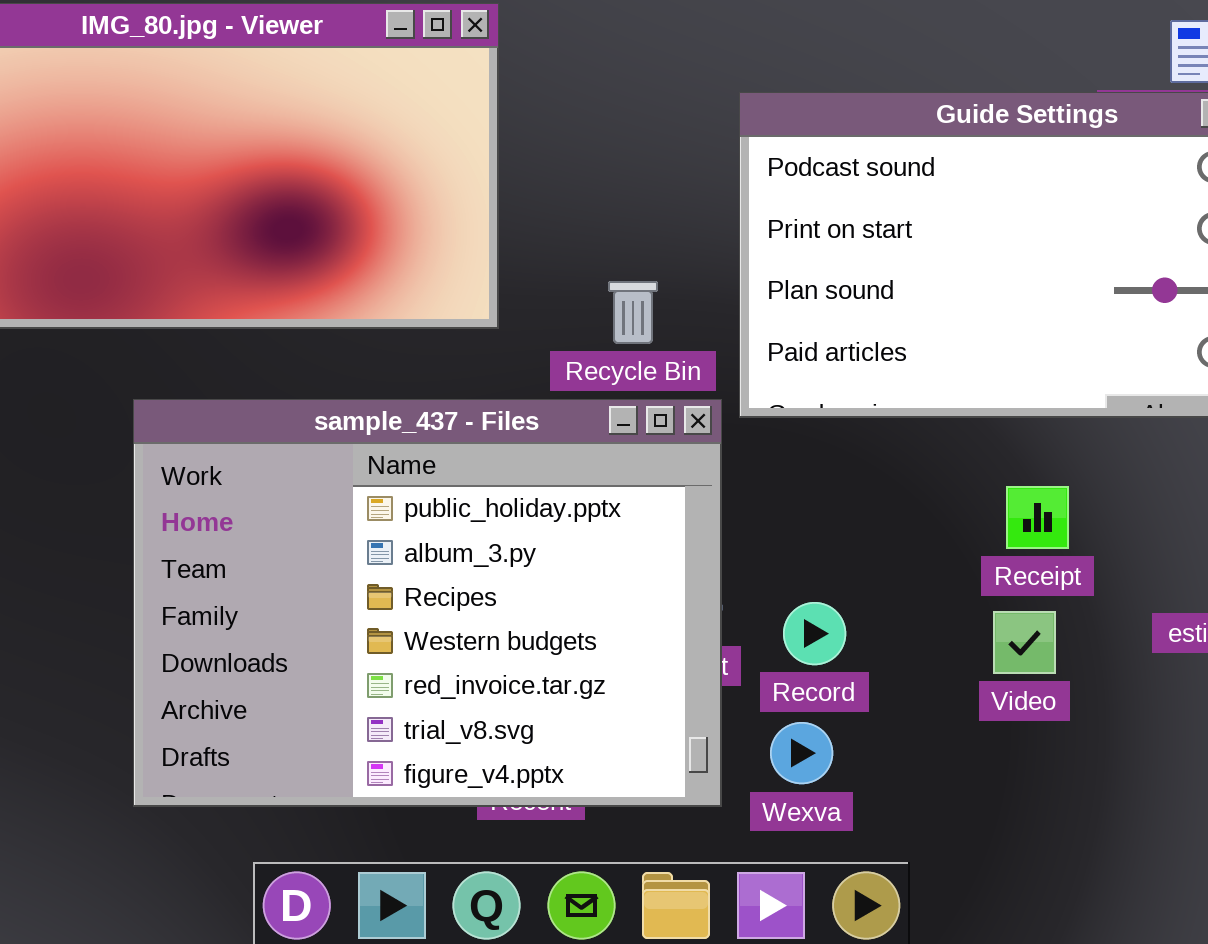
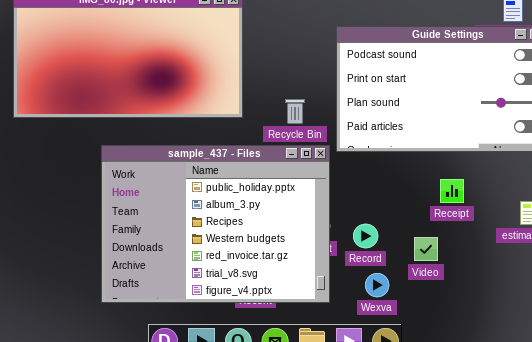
Video: [993,611,1056,674] -> [414,237,438,261], moved
Wexva: [770,722,833,784] -> [365,273,389,297], moved

